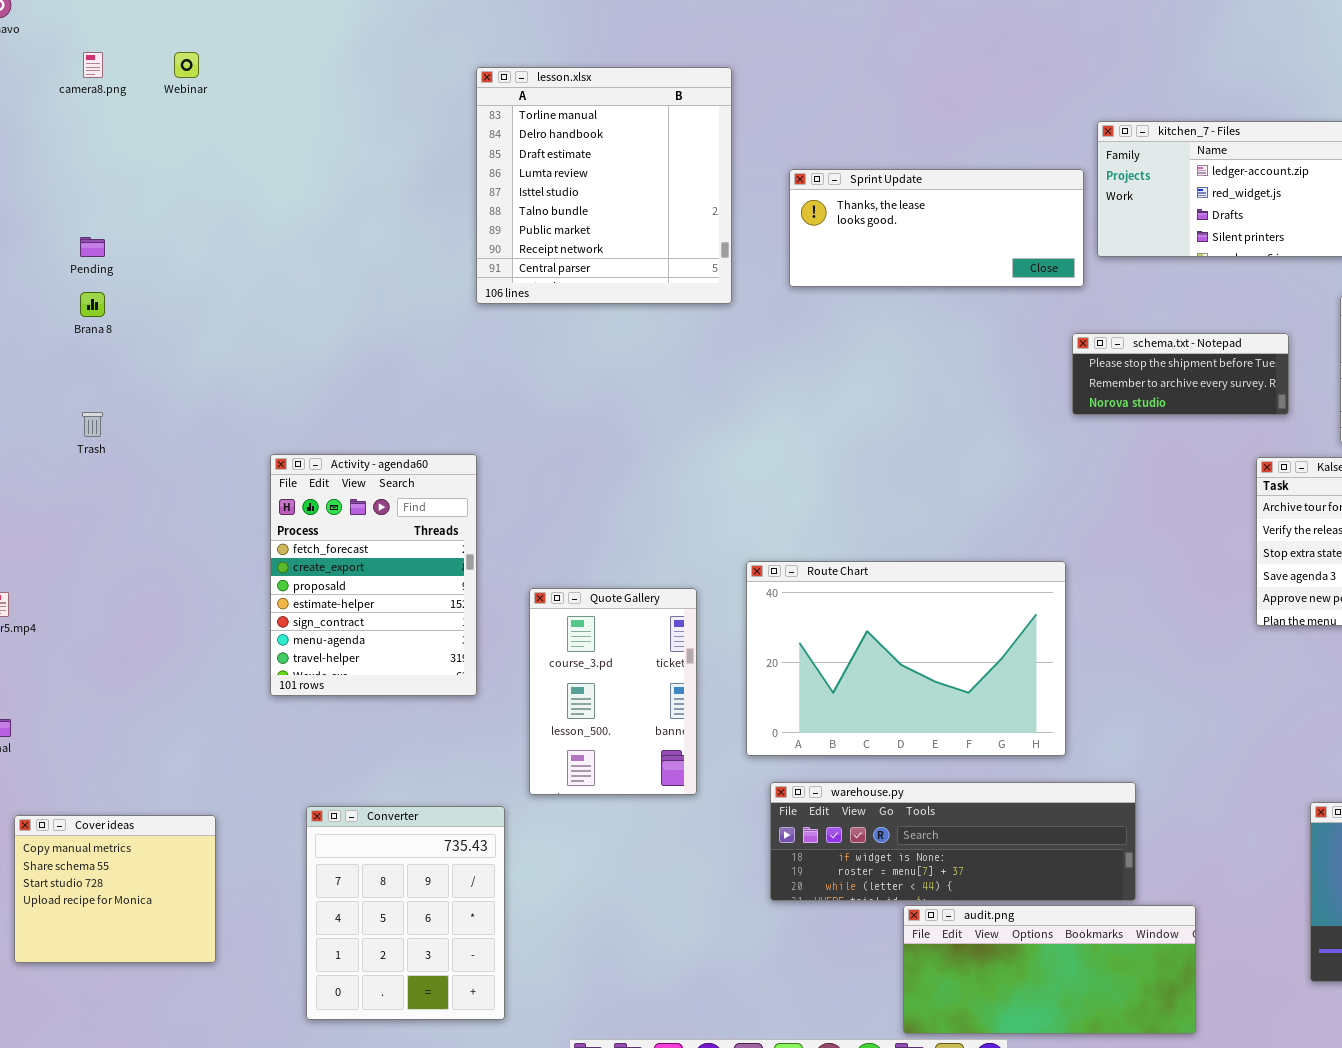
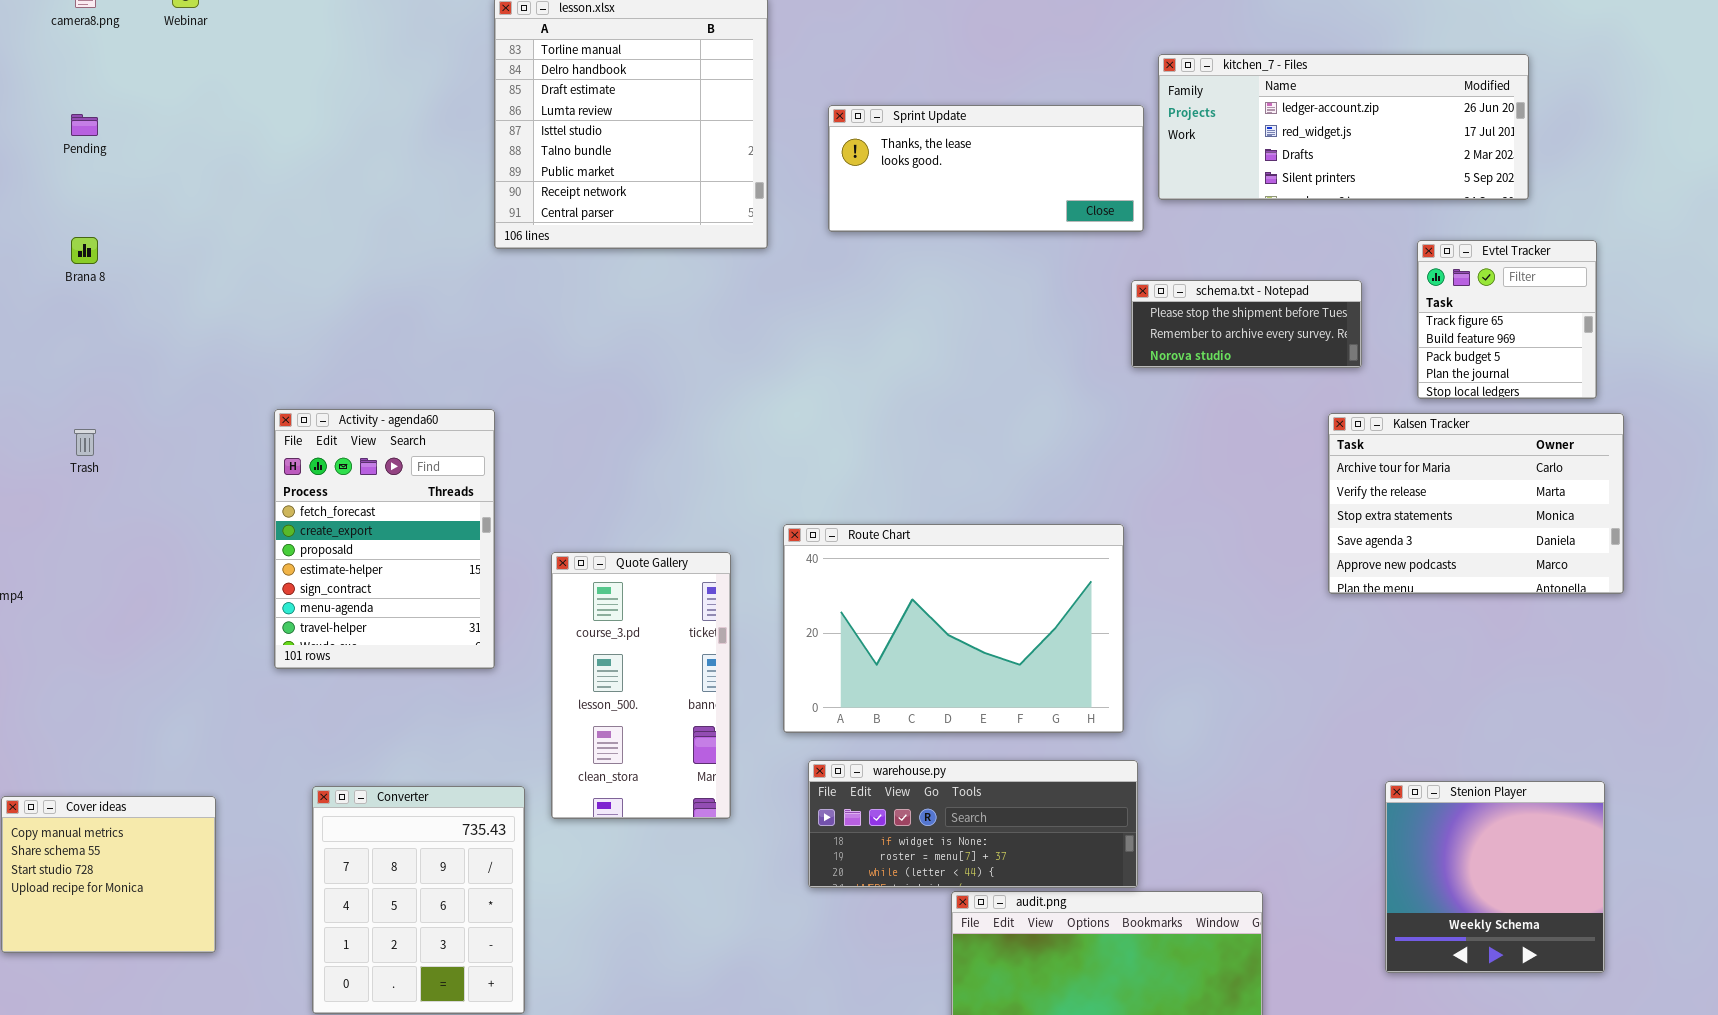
Pending: [80,237,105,257] -> [71,114,98,136], moved
Trash: [82,412,103,437] -> [74,429,96,456], moved
Quote Gallery: [529,588,697,795] -> [551,552,731,819], resized
warehouse.py: [770,782,1136,901] -> [808,760,1138,888], resized

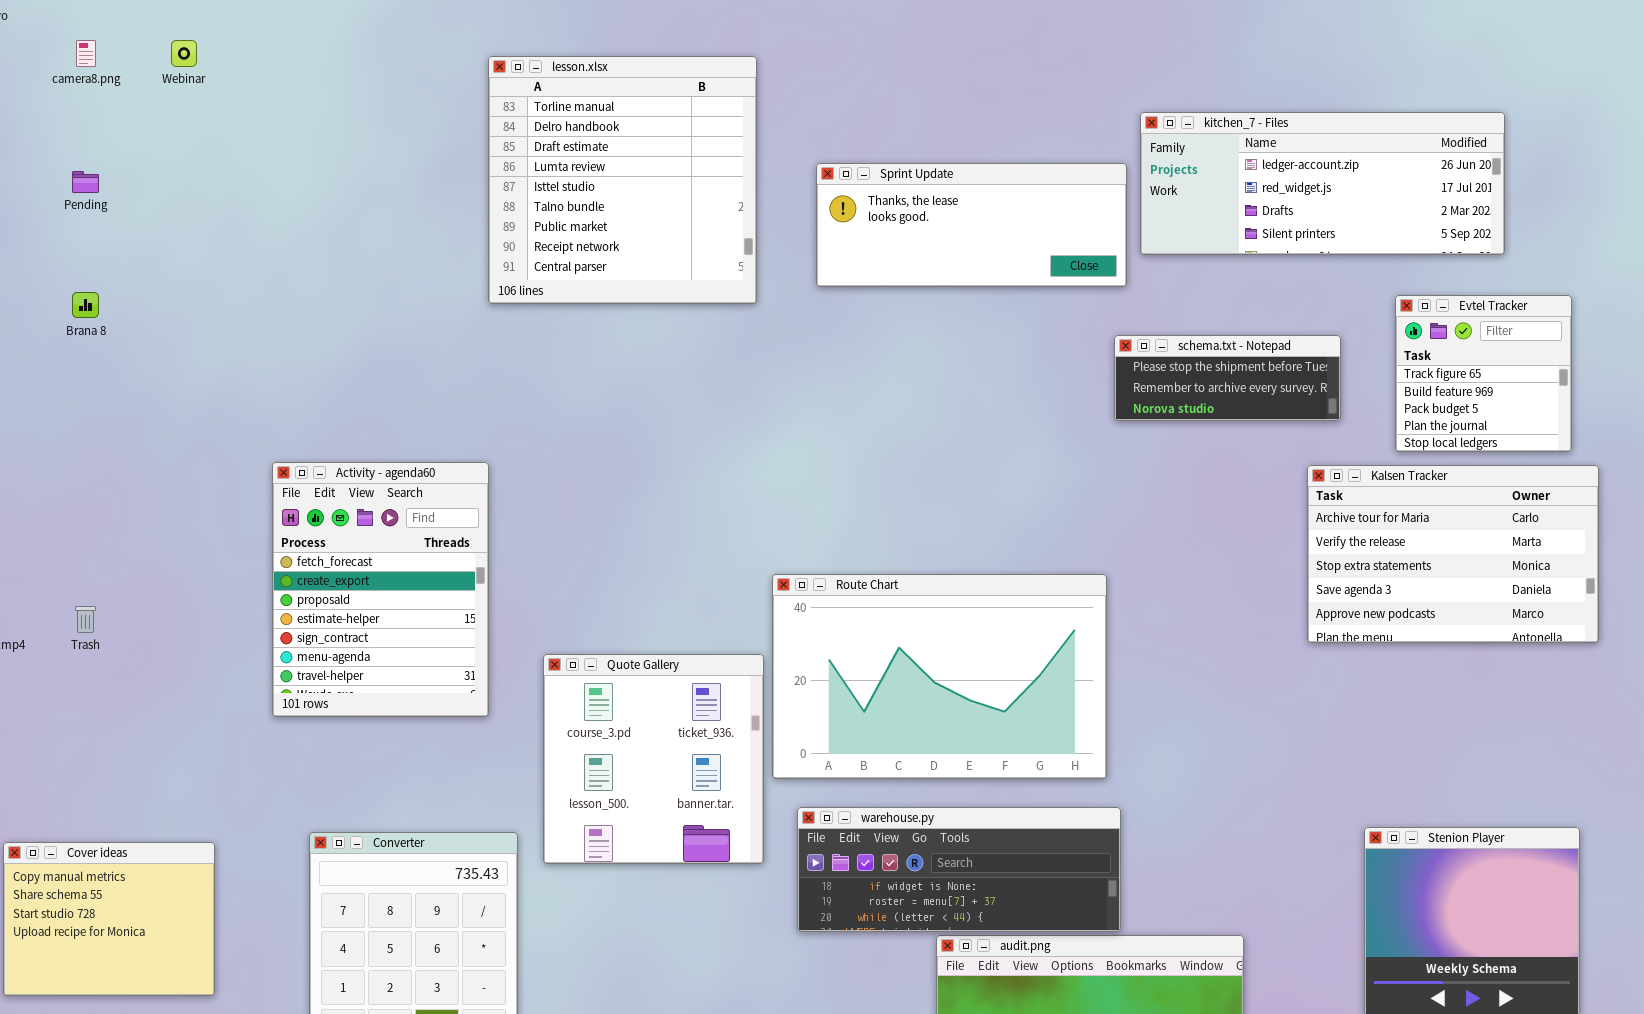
Trash: [74,429,96,456] -> [75,606,96,633], moved
Quote Gallery: [551,552,731,819] -> [543,654,764,864], resized

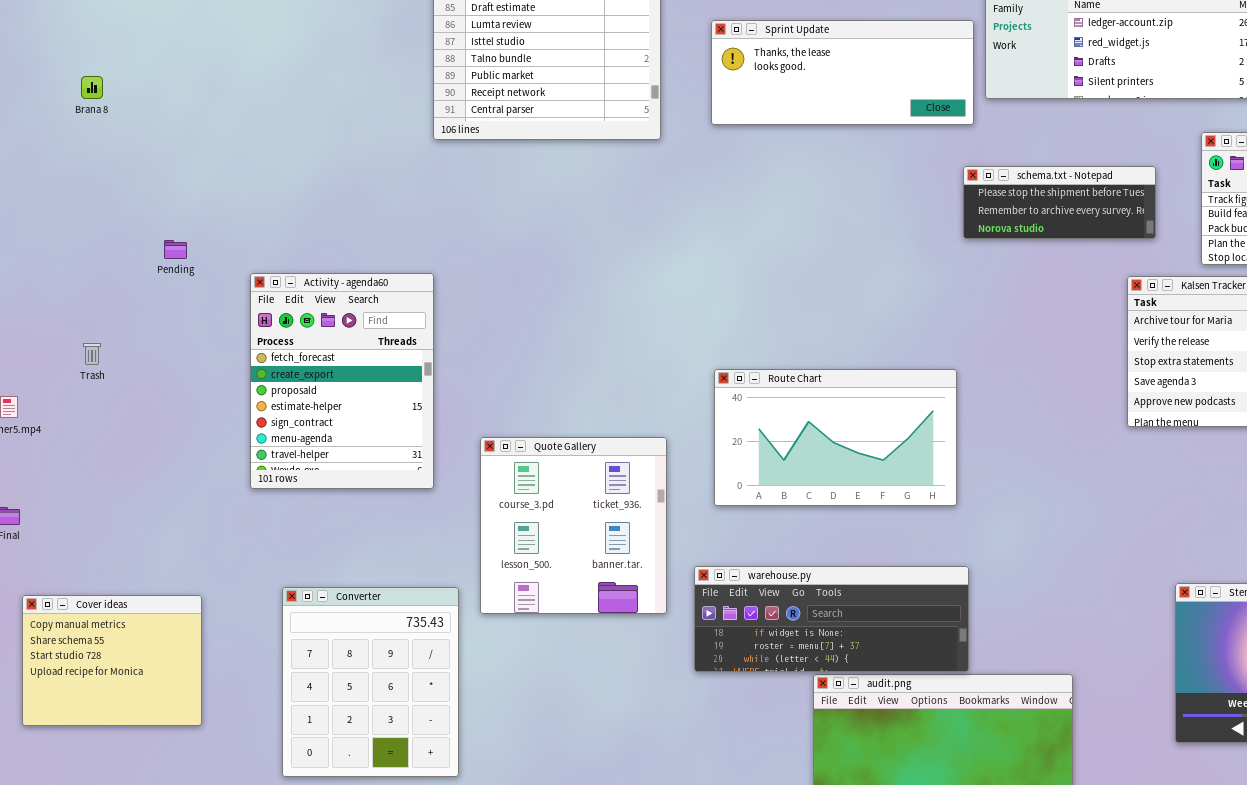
Pending: [72,171,99,193] -> [164,240,187,259], moved
Brana 8: [72,292,99,318] -> [81,76,103,99], moved
Route Chart: [772,574,1107,779] -> [714,369,957,506], resized
Trash: [75,606,96,633] -> [83,343,101,365], moved

